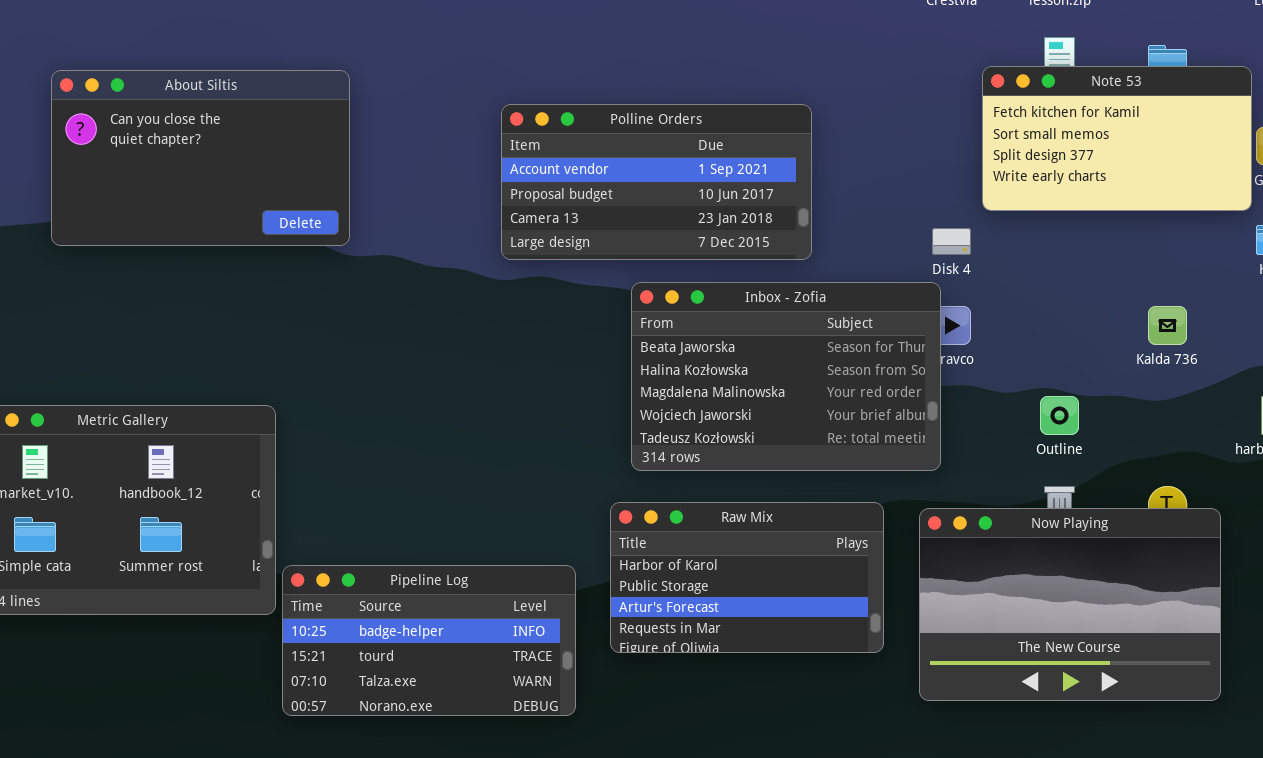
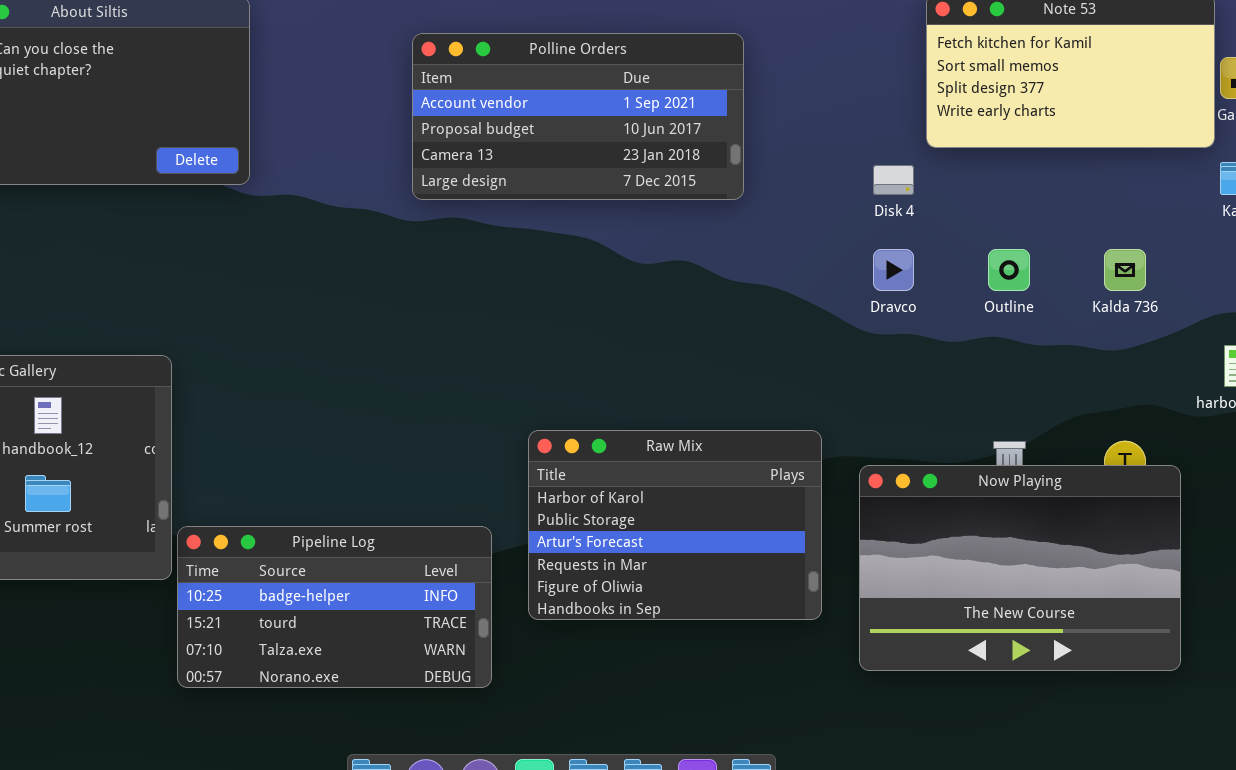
Inbox - Zofia: [631,282,941,471] -> none, closed
Outline: [1040,396,1079,435] -> [988,249,1030,291], moved
Raw Mix: [610,502,884,653] -> [528,430,822,620], resized

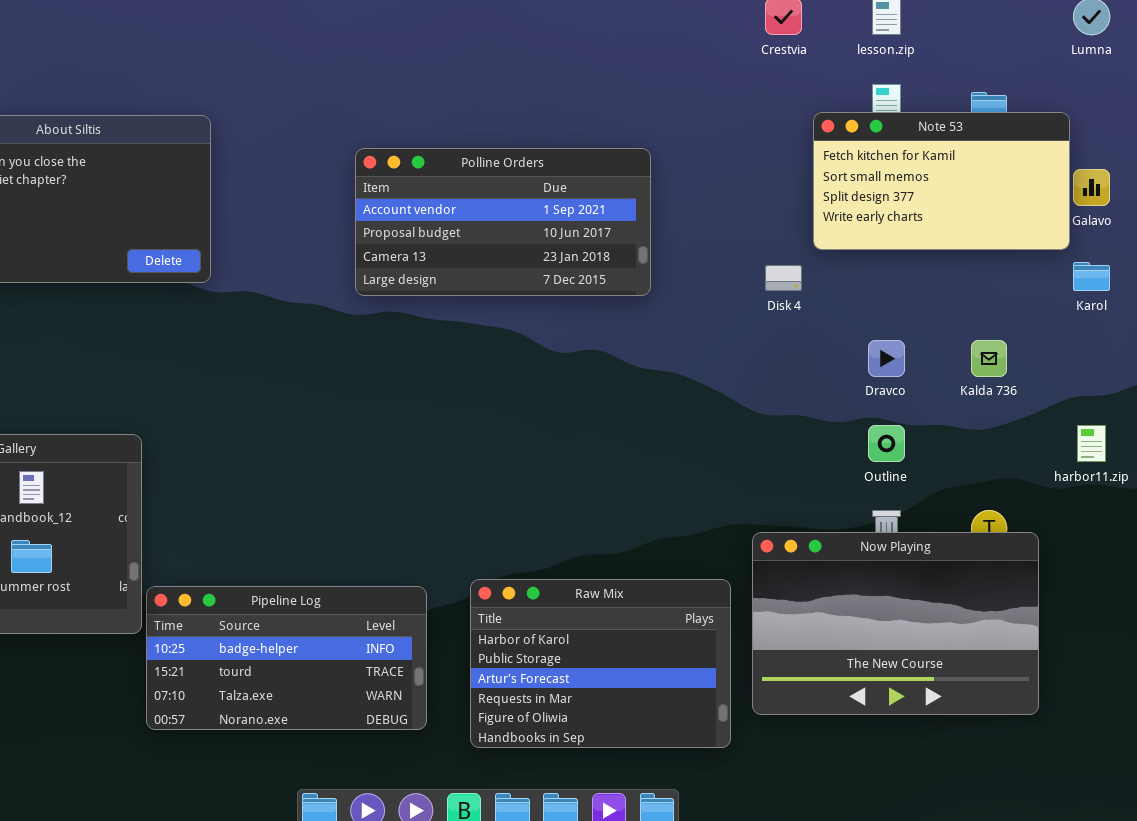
Dravco: [873,249,914,291] -> [868,340,905,377], moved
Outline: [988,249,1030,291] -> [868,425,905,462], moved
Raw Mix: [528,430,822,620] -> [470,579,731,748], moved

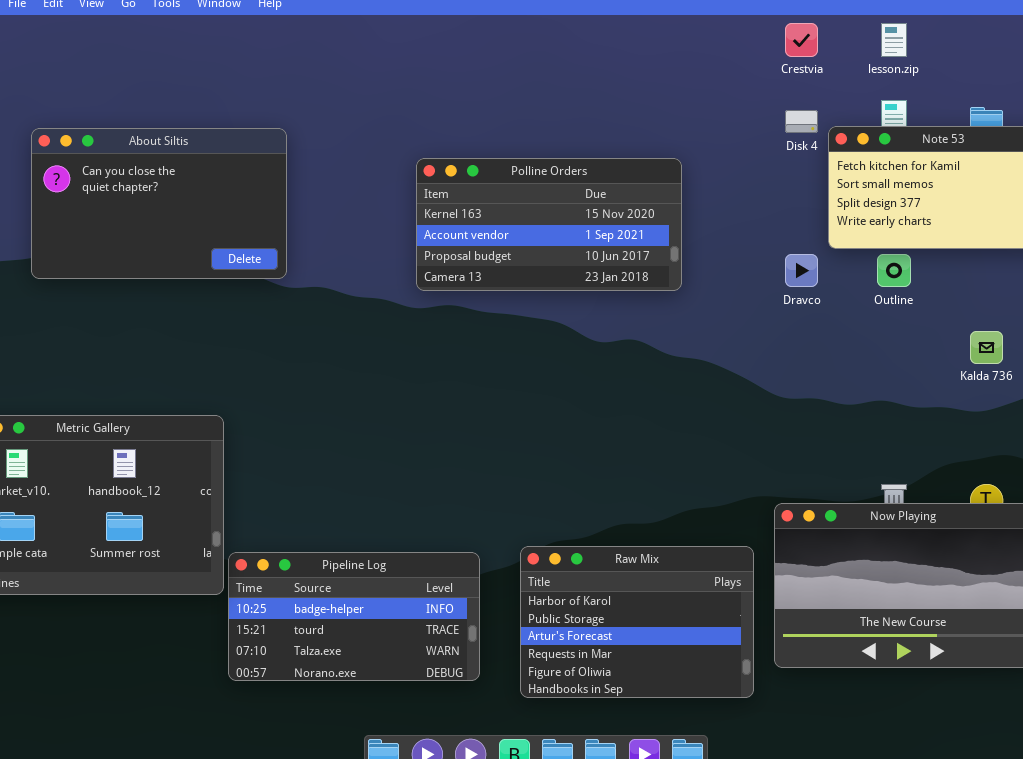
Polline Orders: [355,148,651,296] -> [416,158,682,291], scrolled up 1 row
Disk 4: [765,265,802,291] -> [785,110,818,133], moved
Dravco: [868,340,905,377] -> [785,254,818,287], moved
Outline: [868,425,905,462] -> [877,254,911,287], moved

